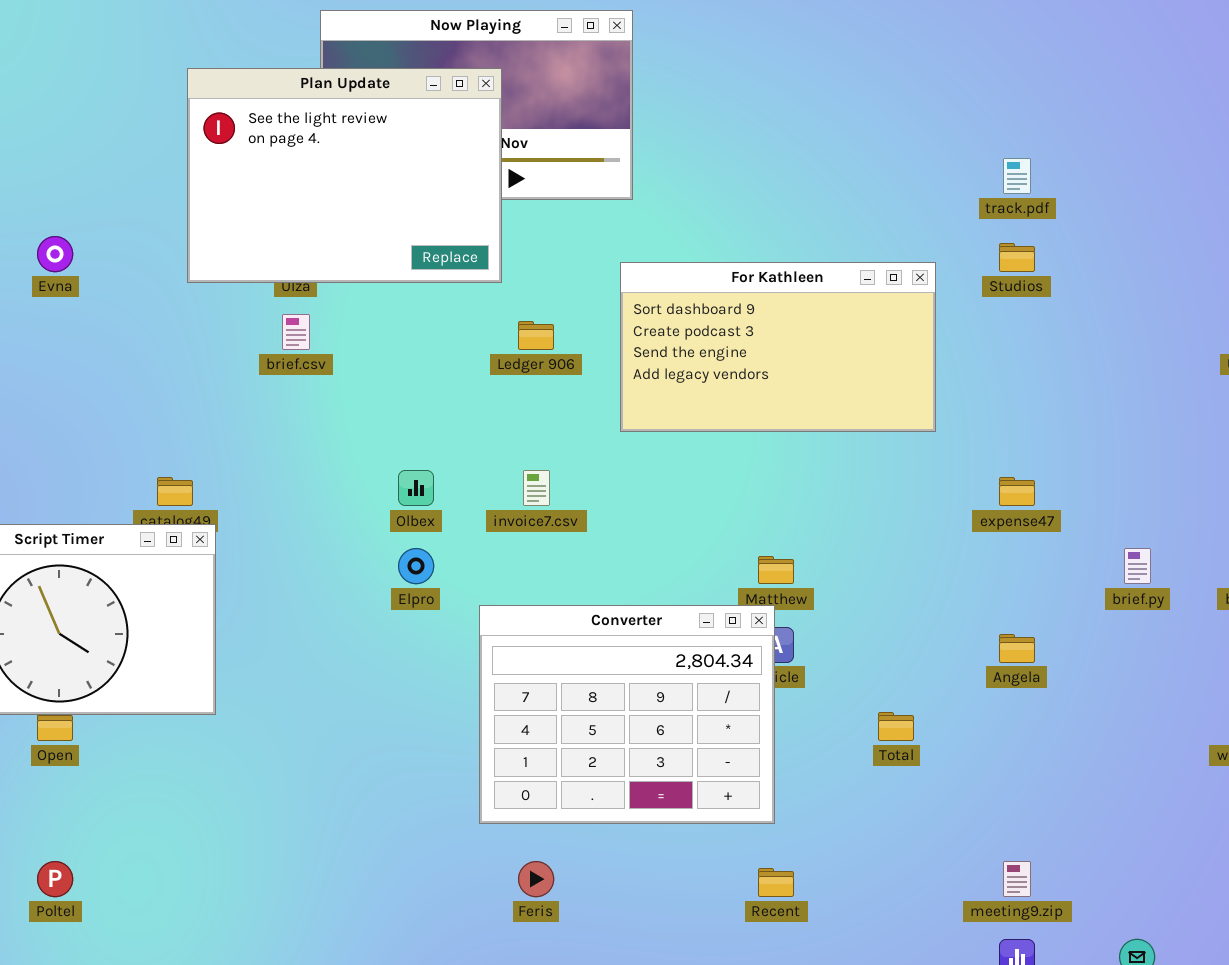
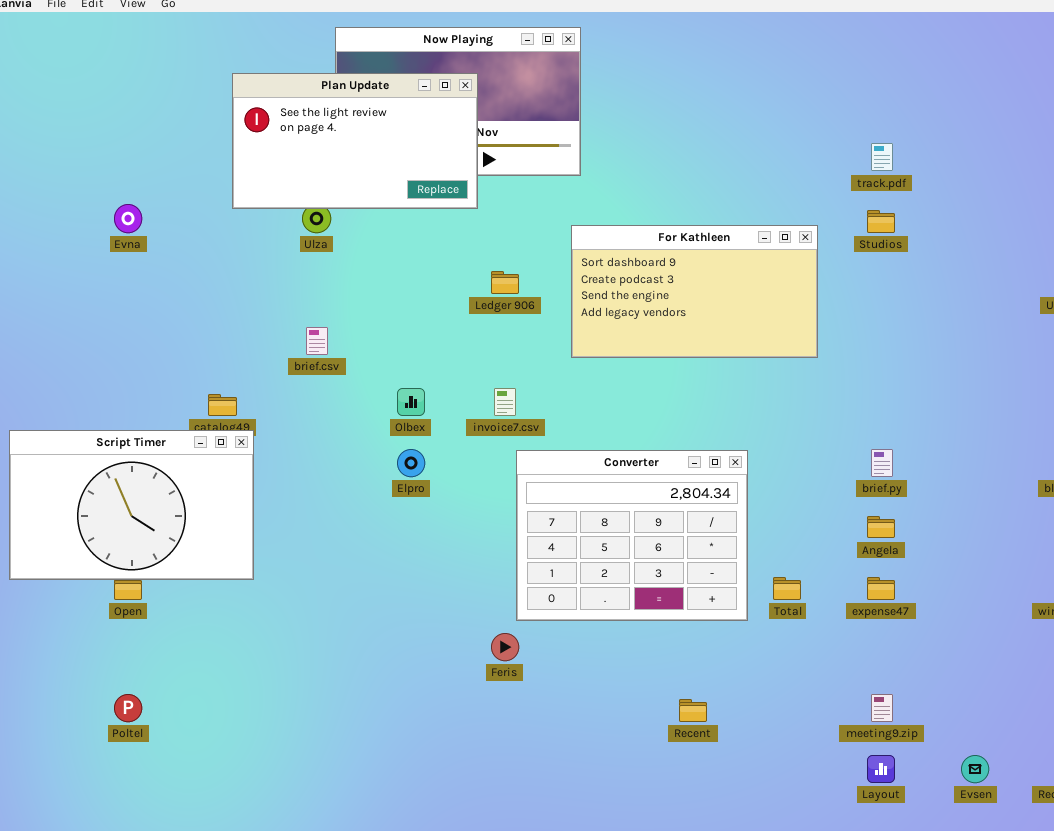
Plan Update: [187,68,502,283] -> [232,73,478,209], resized
brief.csv: [282,314,310,350] -> [306,327,328,355], moved
expense47: [999,477,1035,506] -> [867,577,895,600], moved
brief.py: [1124,548,1151,584] -> [871,449,893,477], moved
Converter: [479,605,775,824] -> [516,450,748,621], moved
Feris: [518,861,554,897] -> [491,633,519,661], moved

